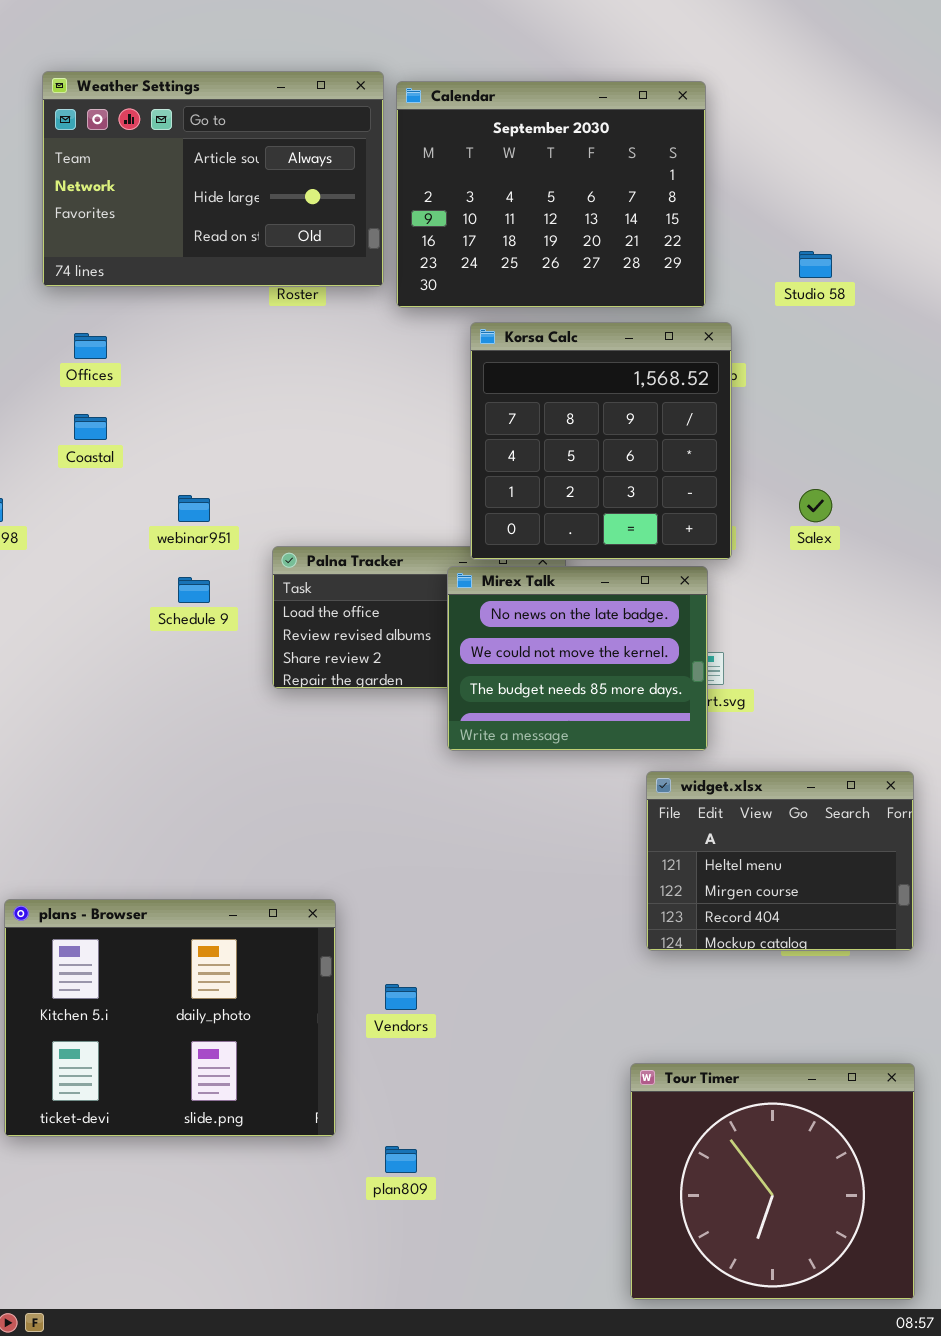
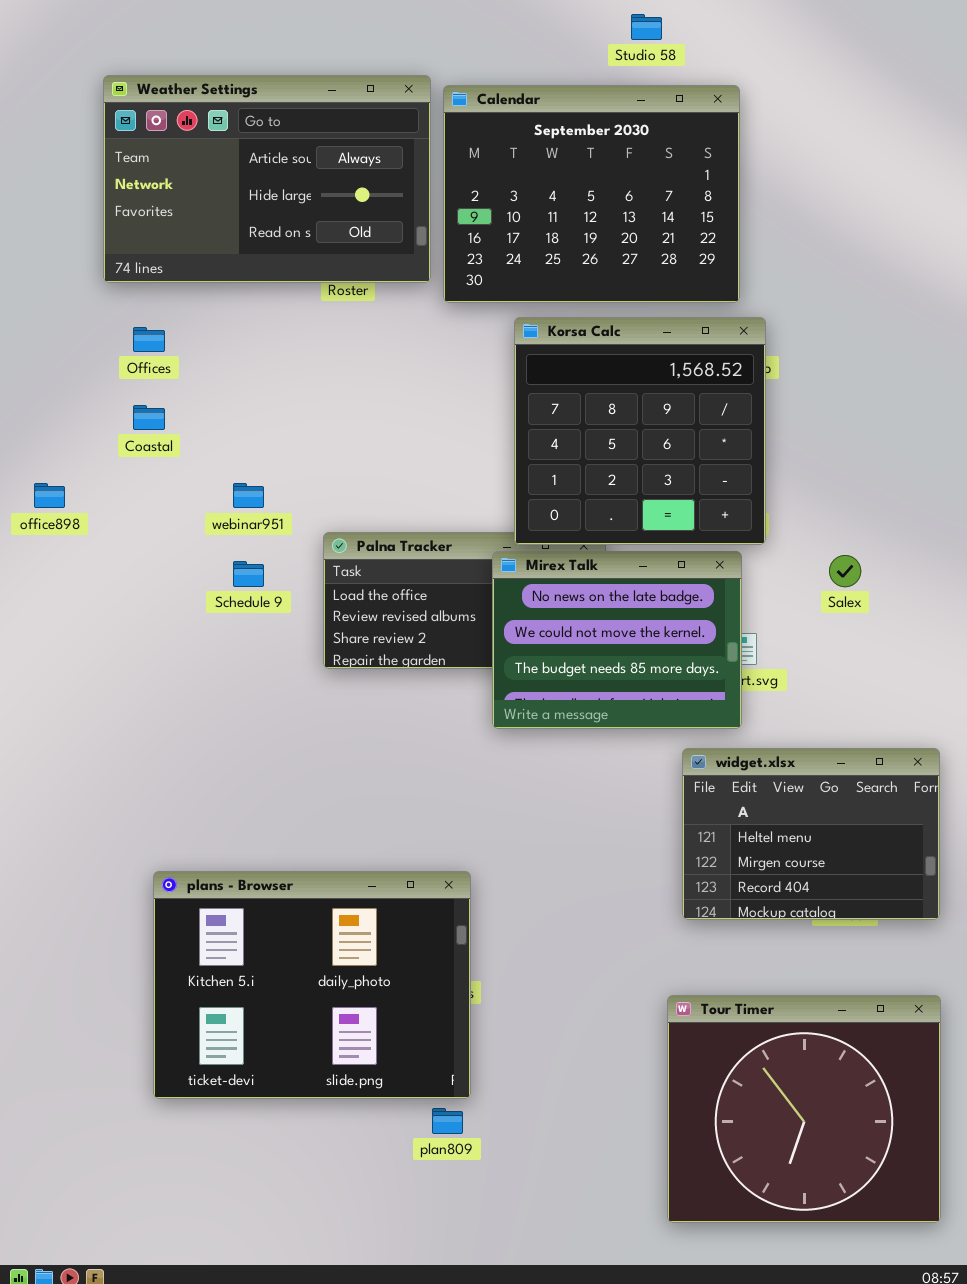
Studio 58: [799,251,832,278] -> [631,14,662,40], moved
Salex: [799,489,832,522] -> [829,555,861,587], moved
plans - Browser: [4,899,336,1137] -> [153,871,471,1099], moved
Tour Timer: [630,1063,915,1300] -> [667,995,941,1223], moved

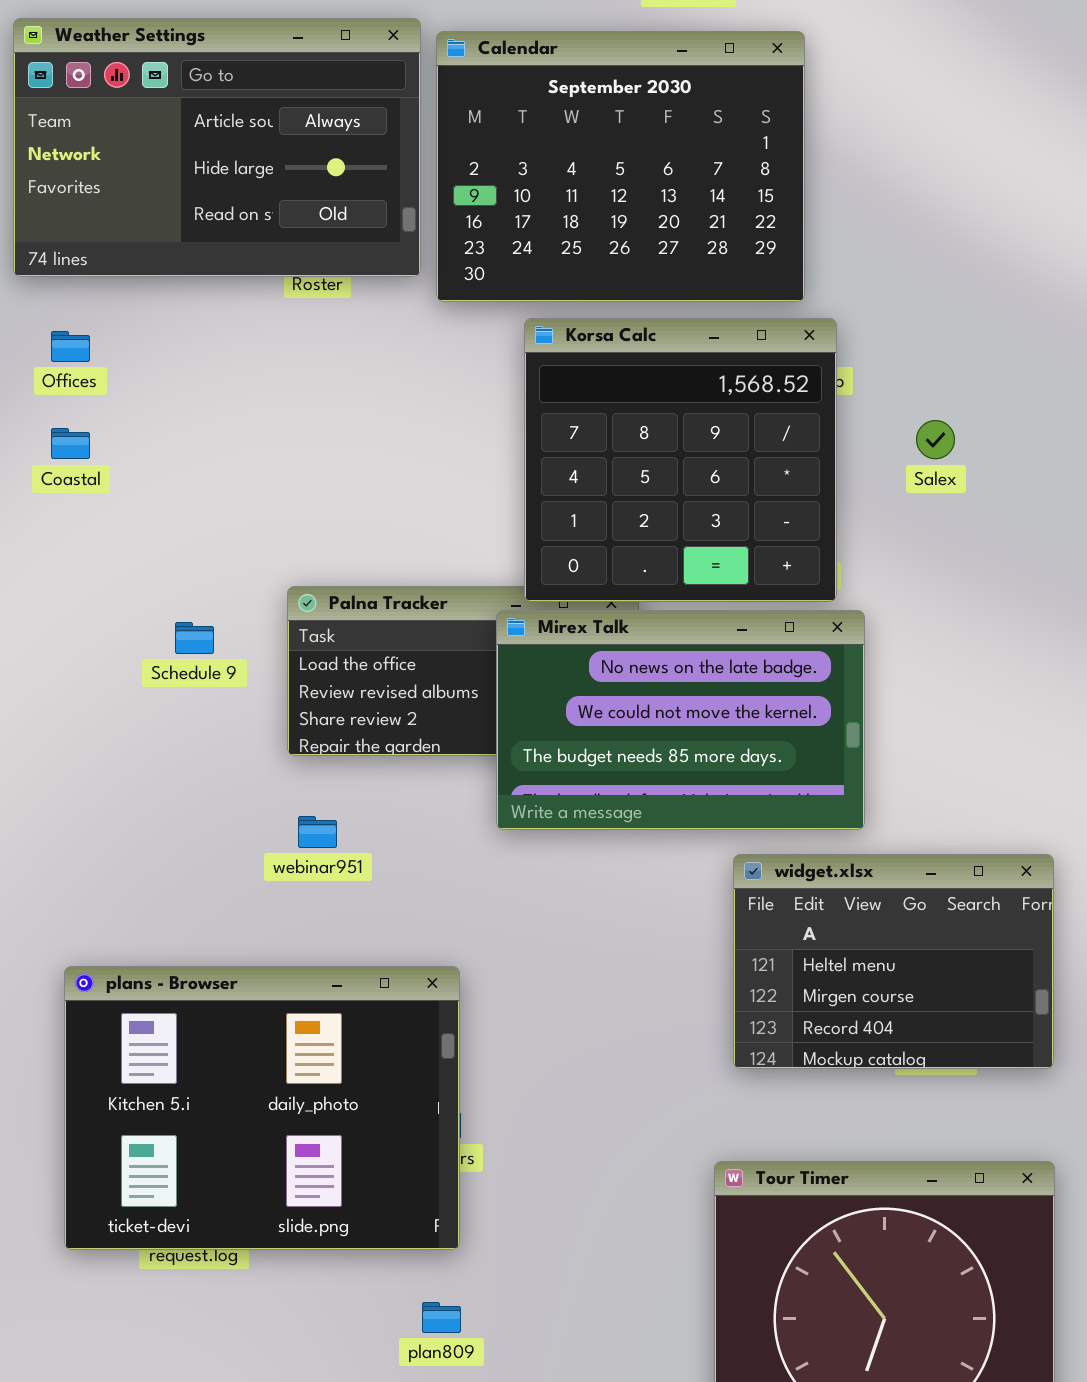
webinar951: [233,483,264,508] -> [298,816,337,848], moved
Mirex Talk: [492,551,742,729] -> [496,610,865,830], resized
Salex: [829,555,861,587] -> [916,420,955,459], moved
plans - Browser: [153,871,471,1099] -> [64,966,460,1250], moved

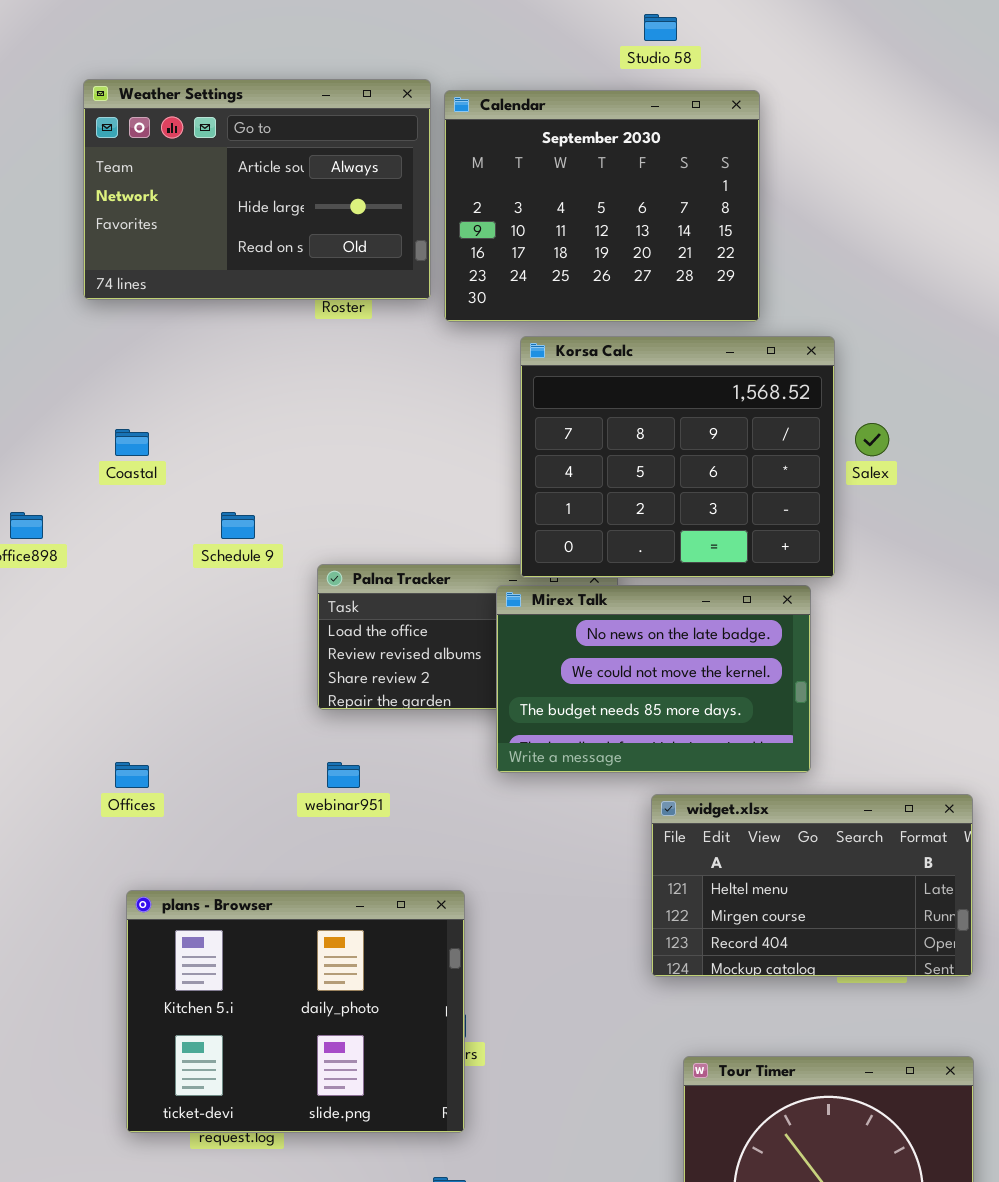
Korsa Calc: [524,318,837,602] -> [520,336,835,578], resized
Offices: [51,331,90,362] -> [115,762,149,788], moved
Schedule 9: [175,622,214,654] -> [221,512,255,539], moved
widget.xlsx: [733,854,1054,1069] -> [651,794,973,977], resized

